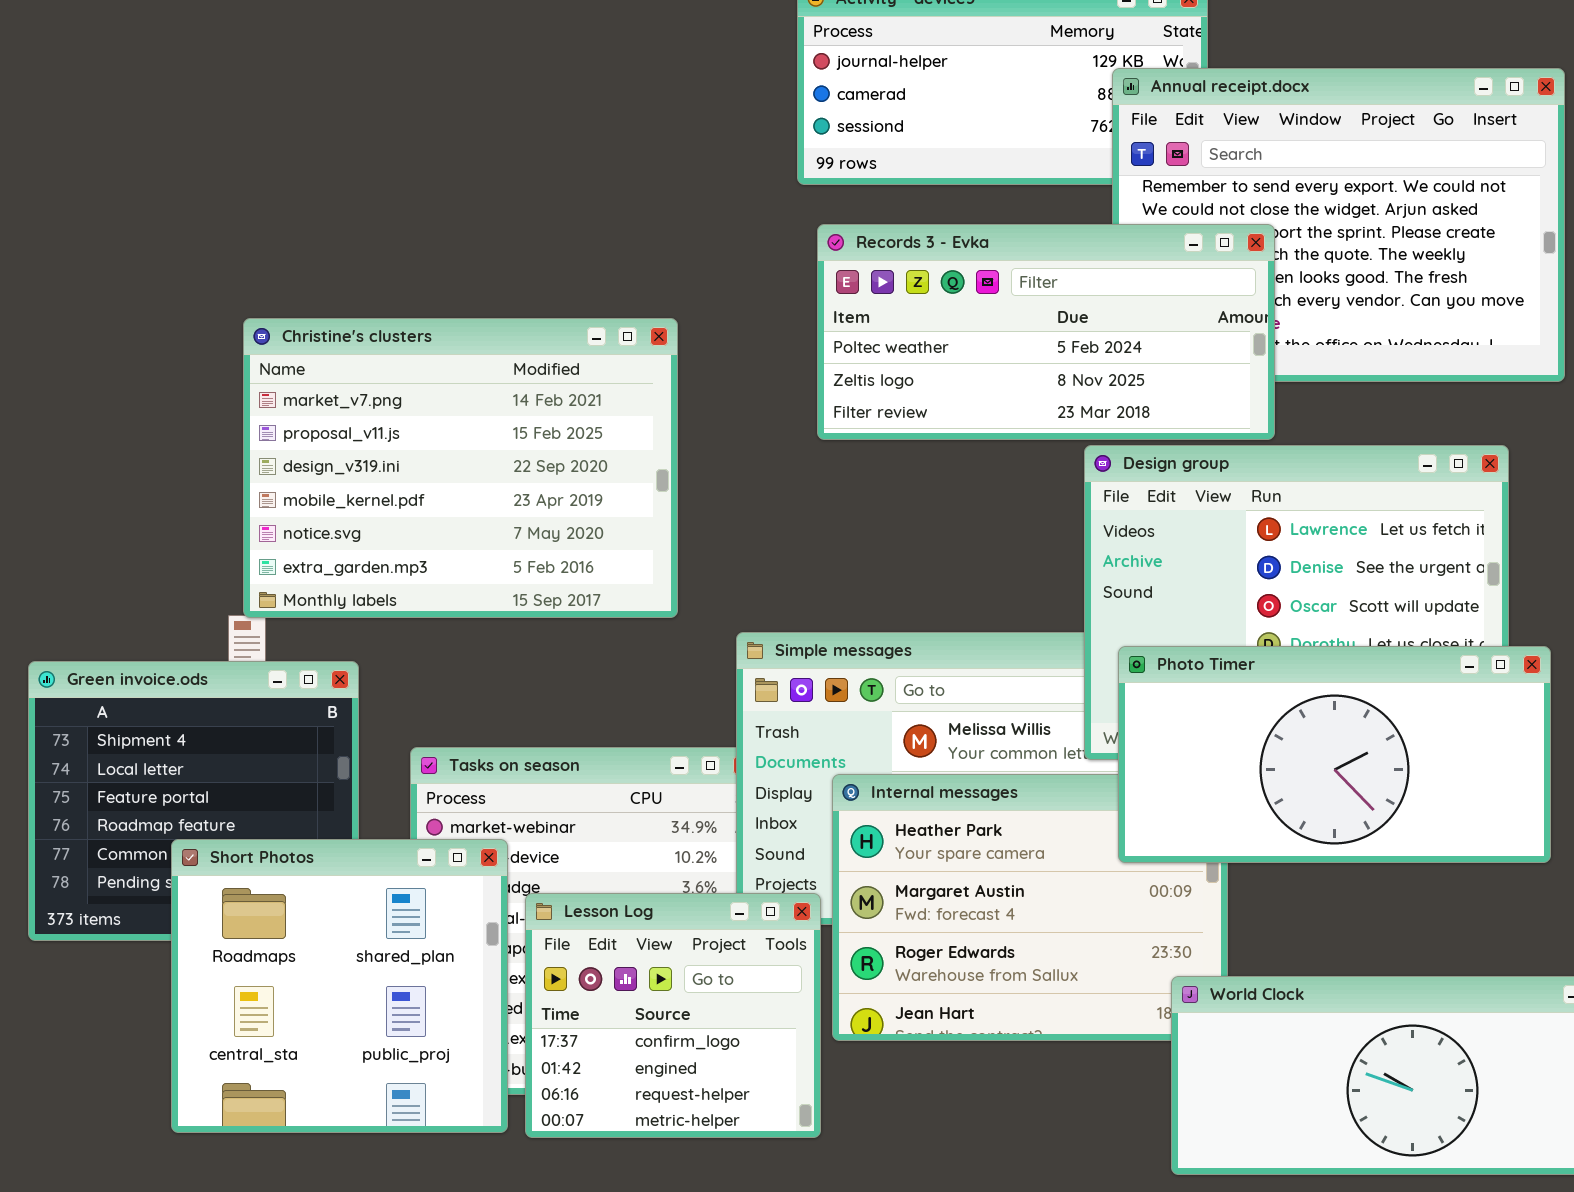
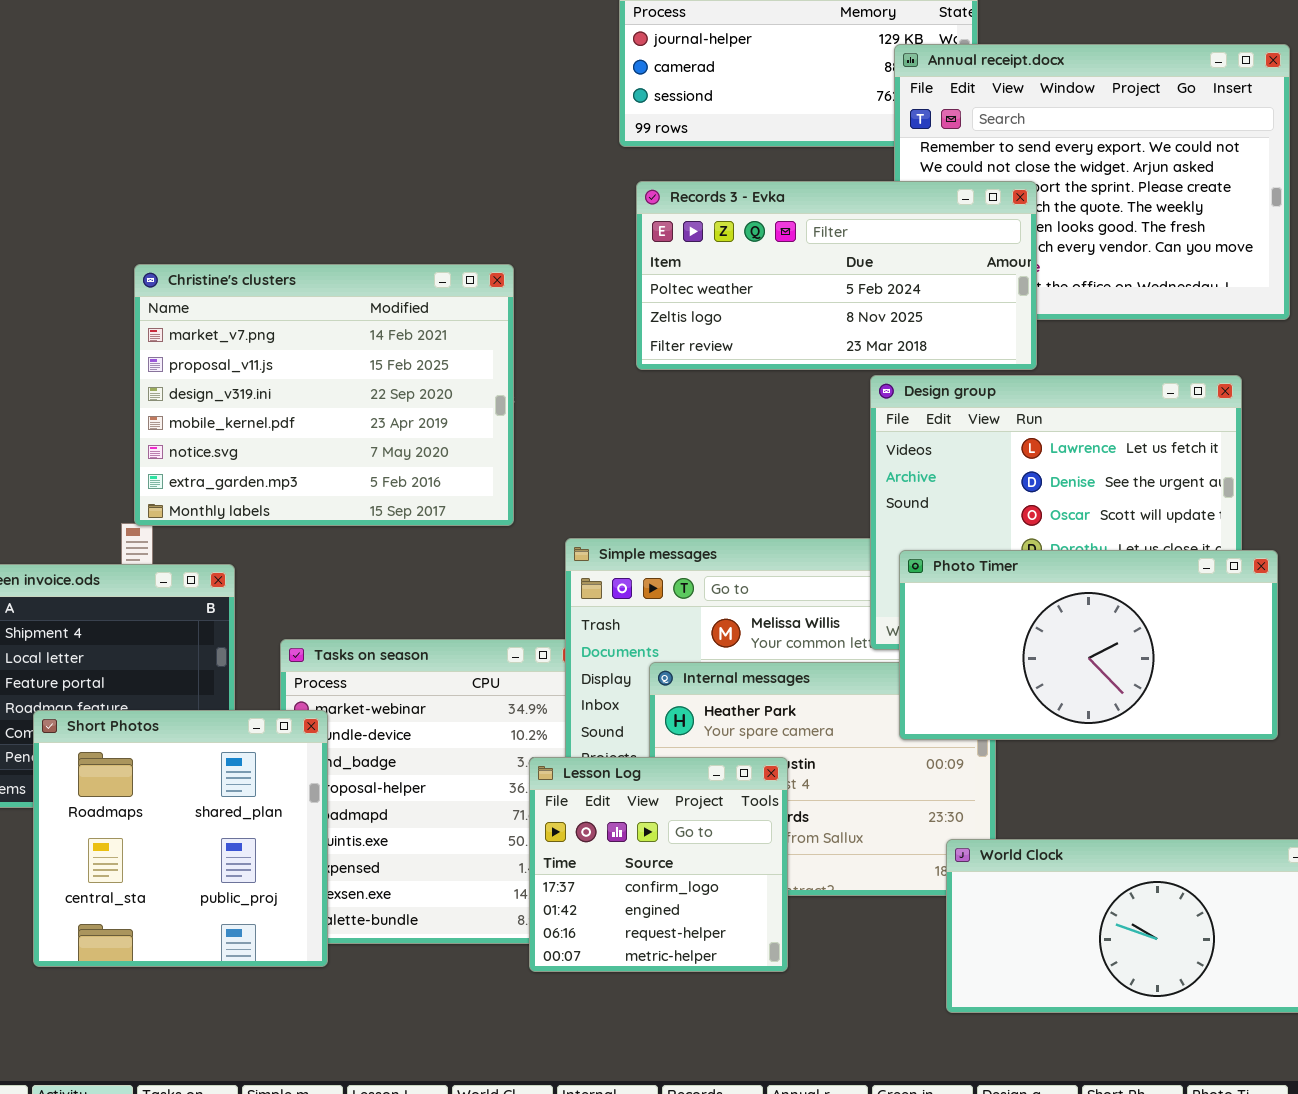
Short Photos: [171,839,508,1133] -> [33,710,328,967], moved
Lesson Log: [525,893,821,1138] -> [529,757,788,972], moved

